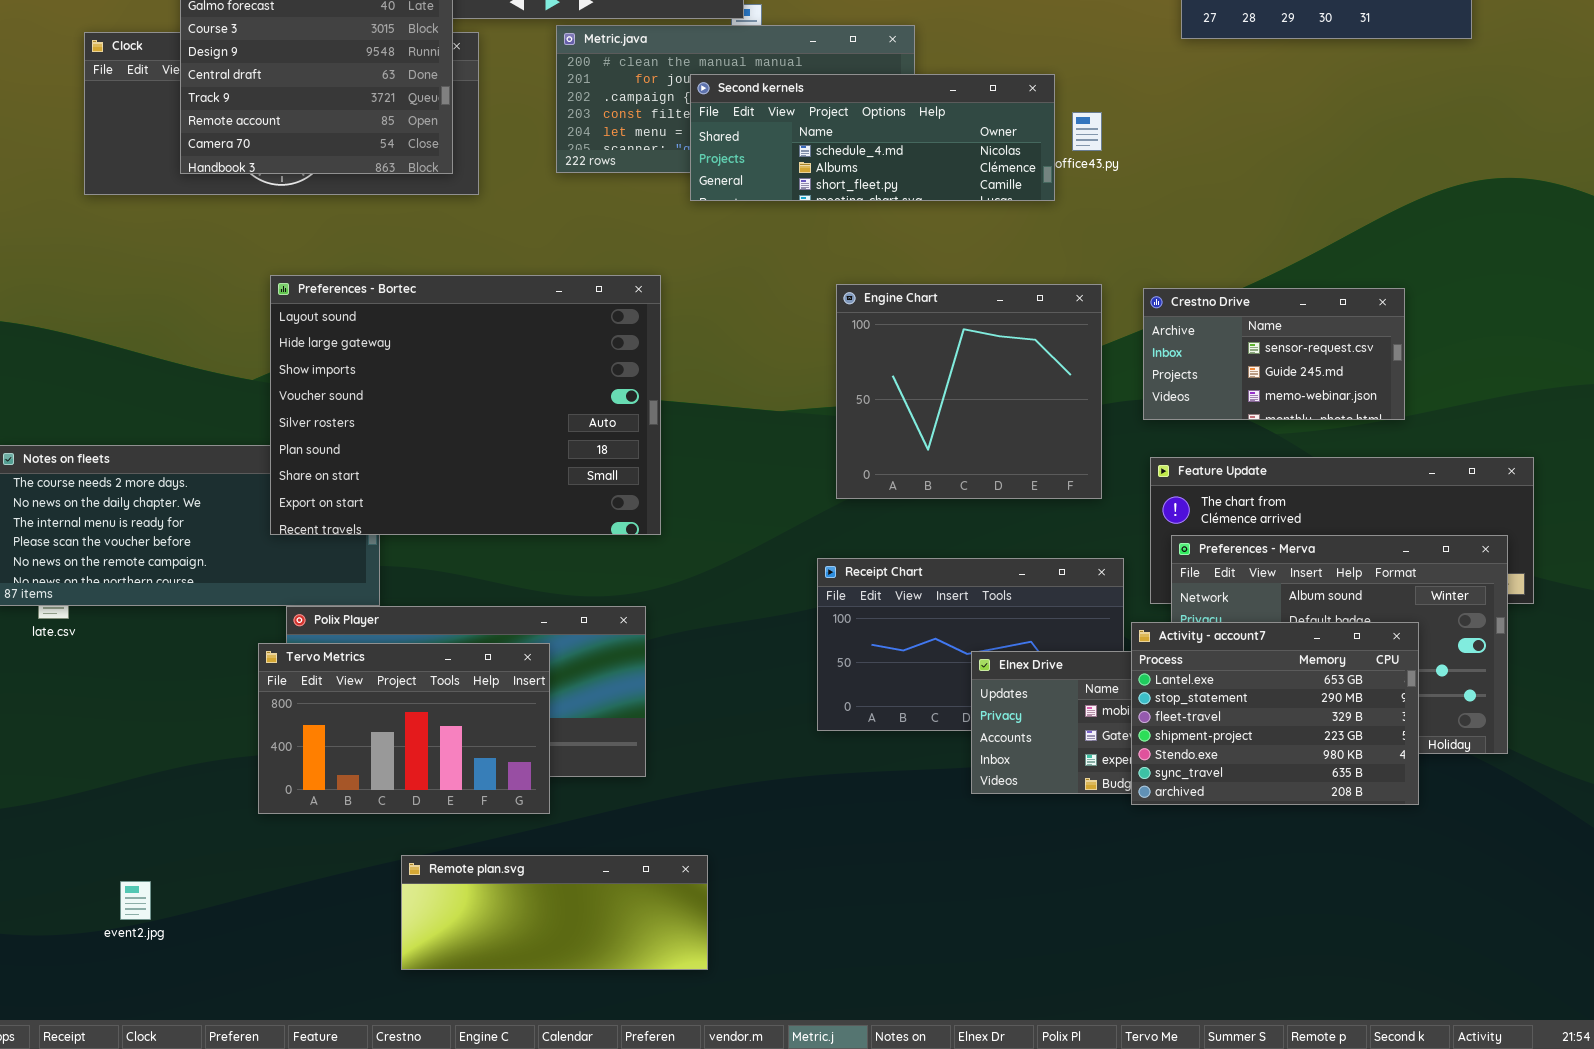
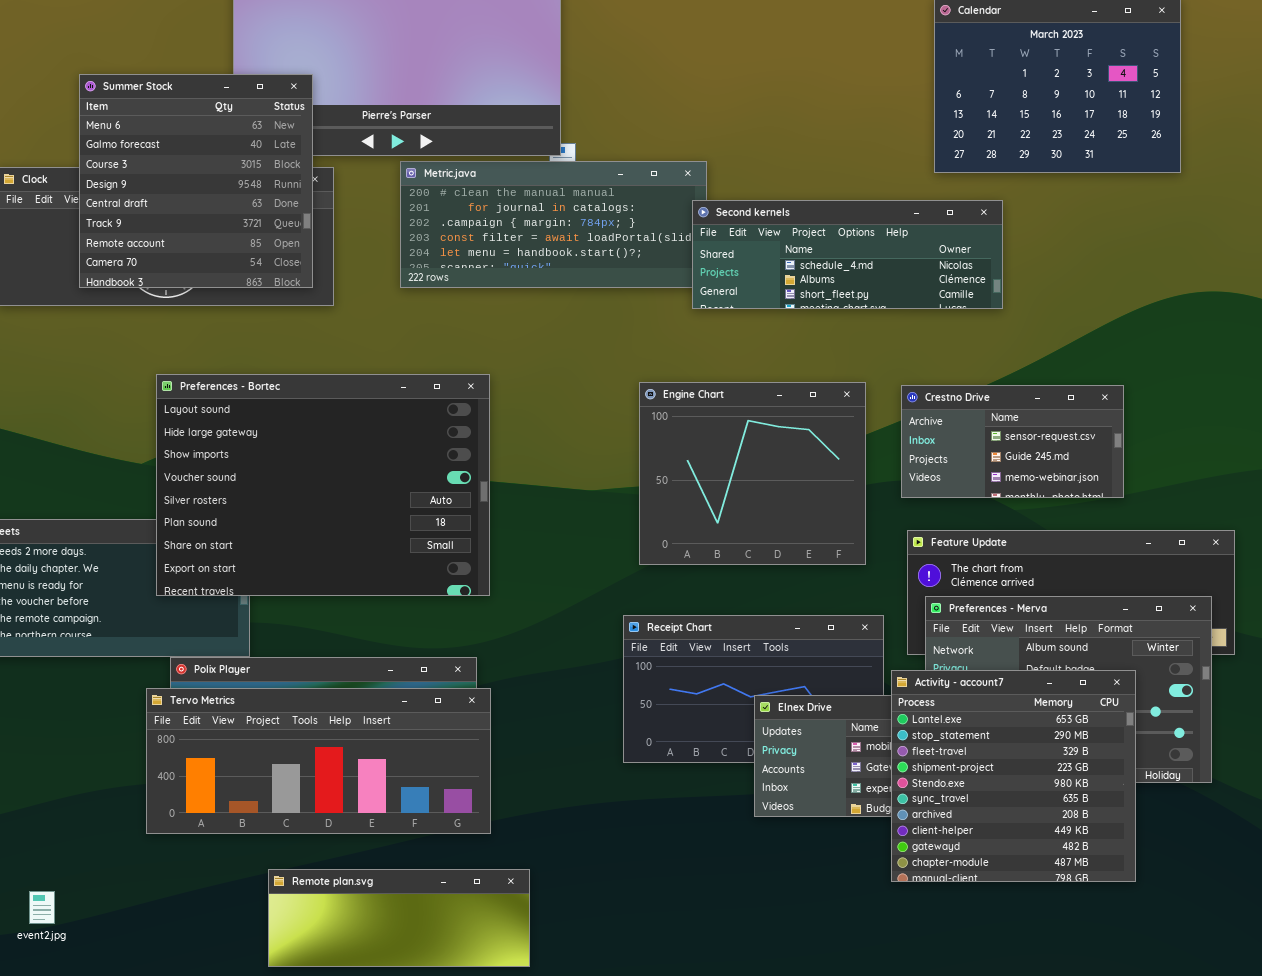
Second kernels: [690,74,1055,201] -> [692,200,1003,309], moved
Activity - account7: [1131,622,1419,805] -> [891,670,1136,882], resized
Tervo Metrics: [258,643,550,814] -> [146,688,491,834], resized

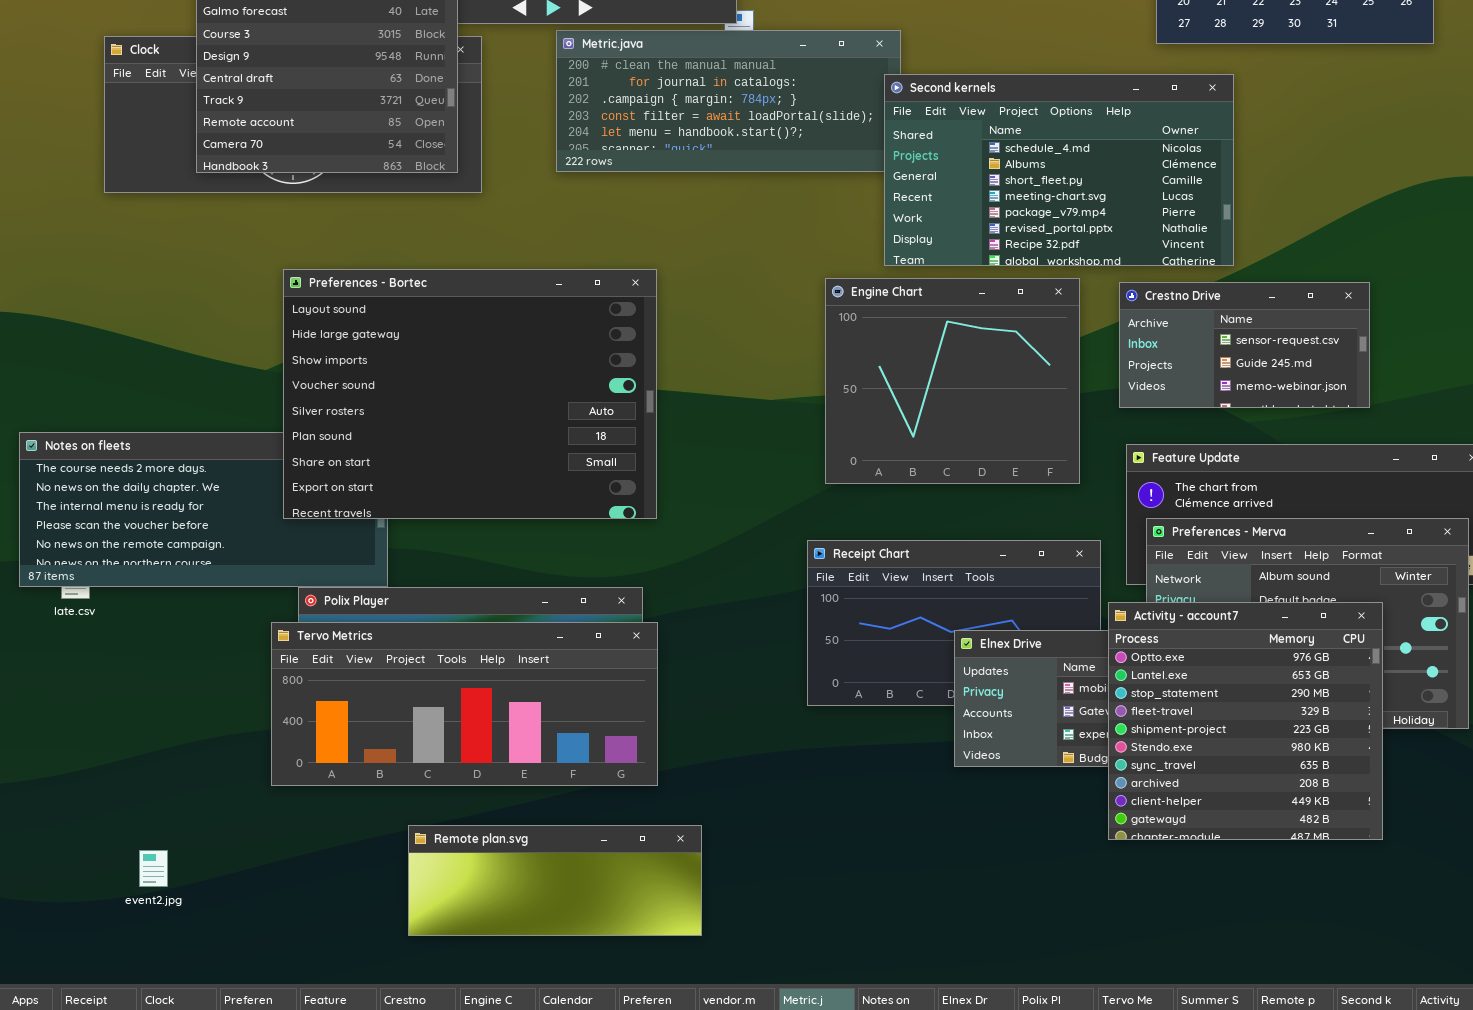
Second kernels: [692,200,1003,309] -> [884,74,1234,266], resized
Activity - account7: [891,670,1136,882] -> [1108,602,1383,840], scrolled up 1 row

